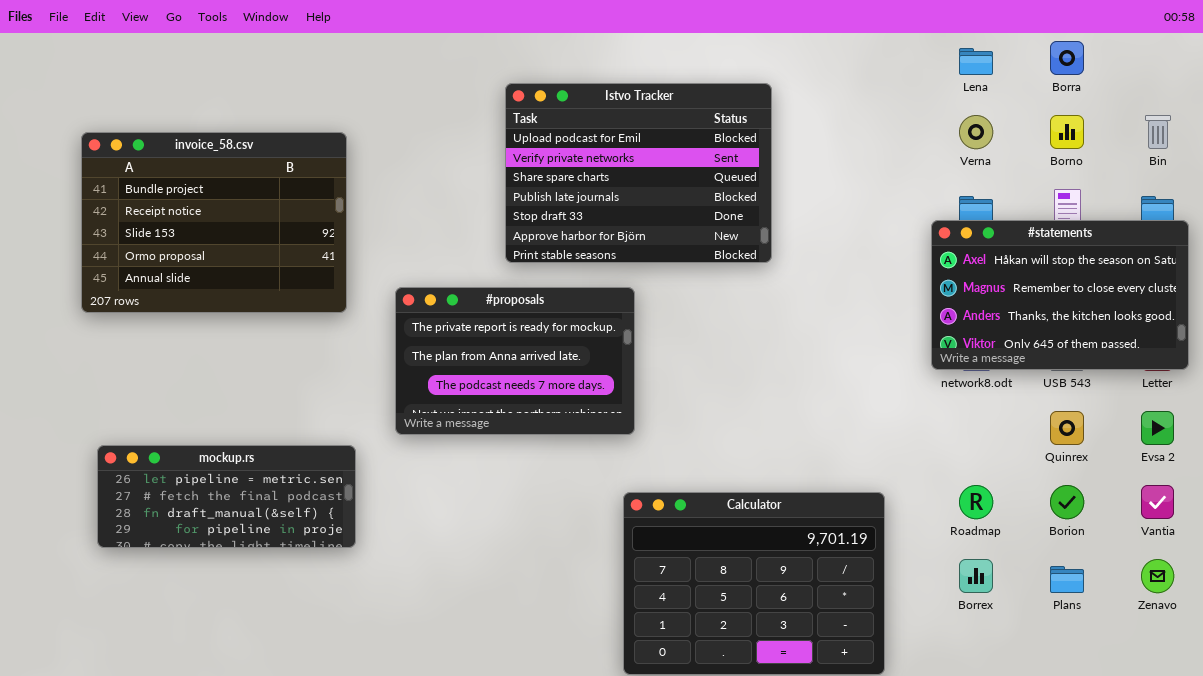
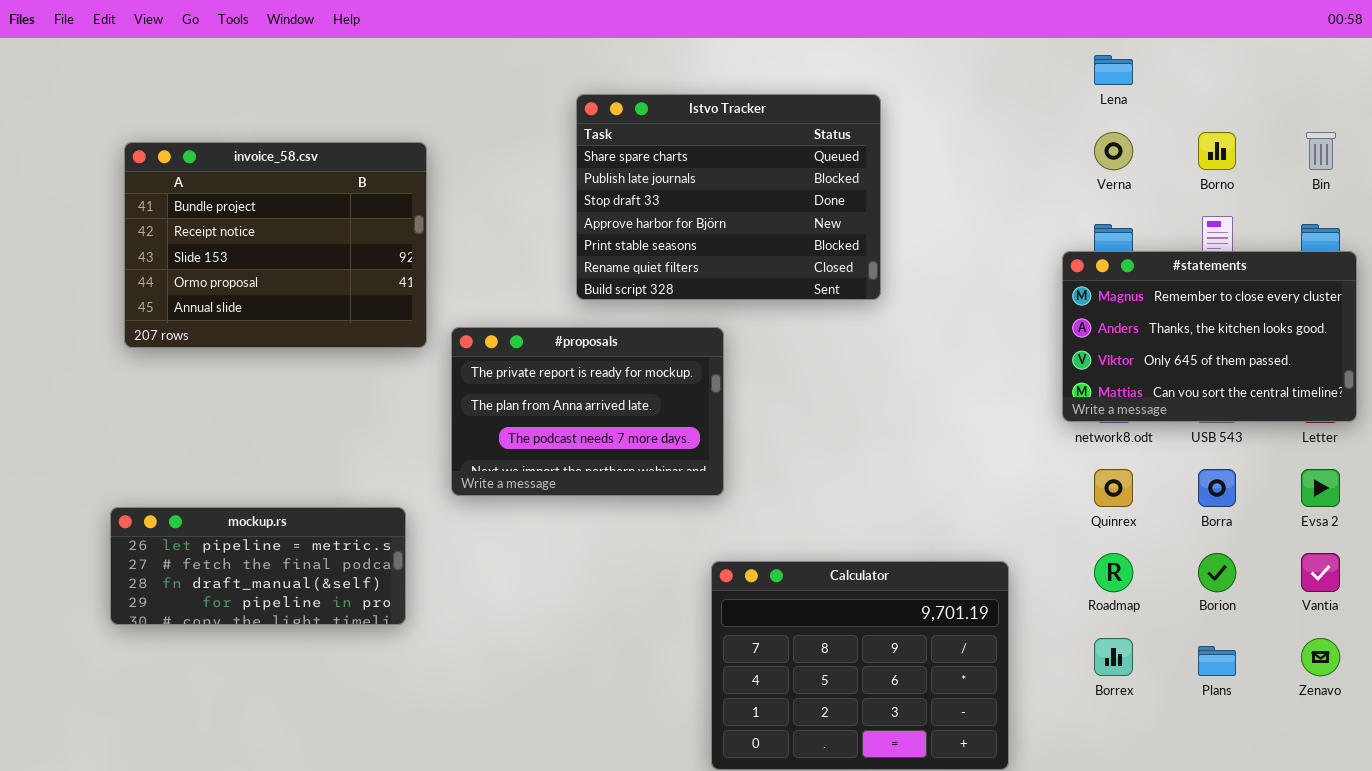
Borra: [1050,41,1084,75] -> [1198,469,1236,507], moved
Istvo Tracker: [505,83,772,263] -> [576,94,881,300], scrolled down 2 rows
invoice_58.csv: [81,132,347,313] -> [124,142,427,348], moved
#statements: [931,220,1189,370] -> [1062,251,1357,422], scrolled down 1 row
Quinrex: [1050,411,1084,445] -> [1094,469,1133,507], moved

